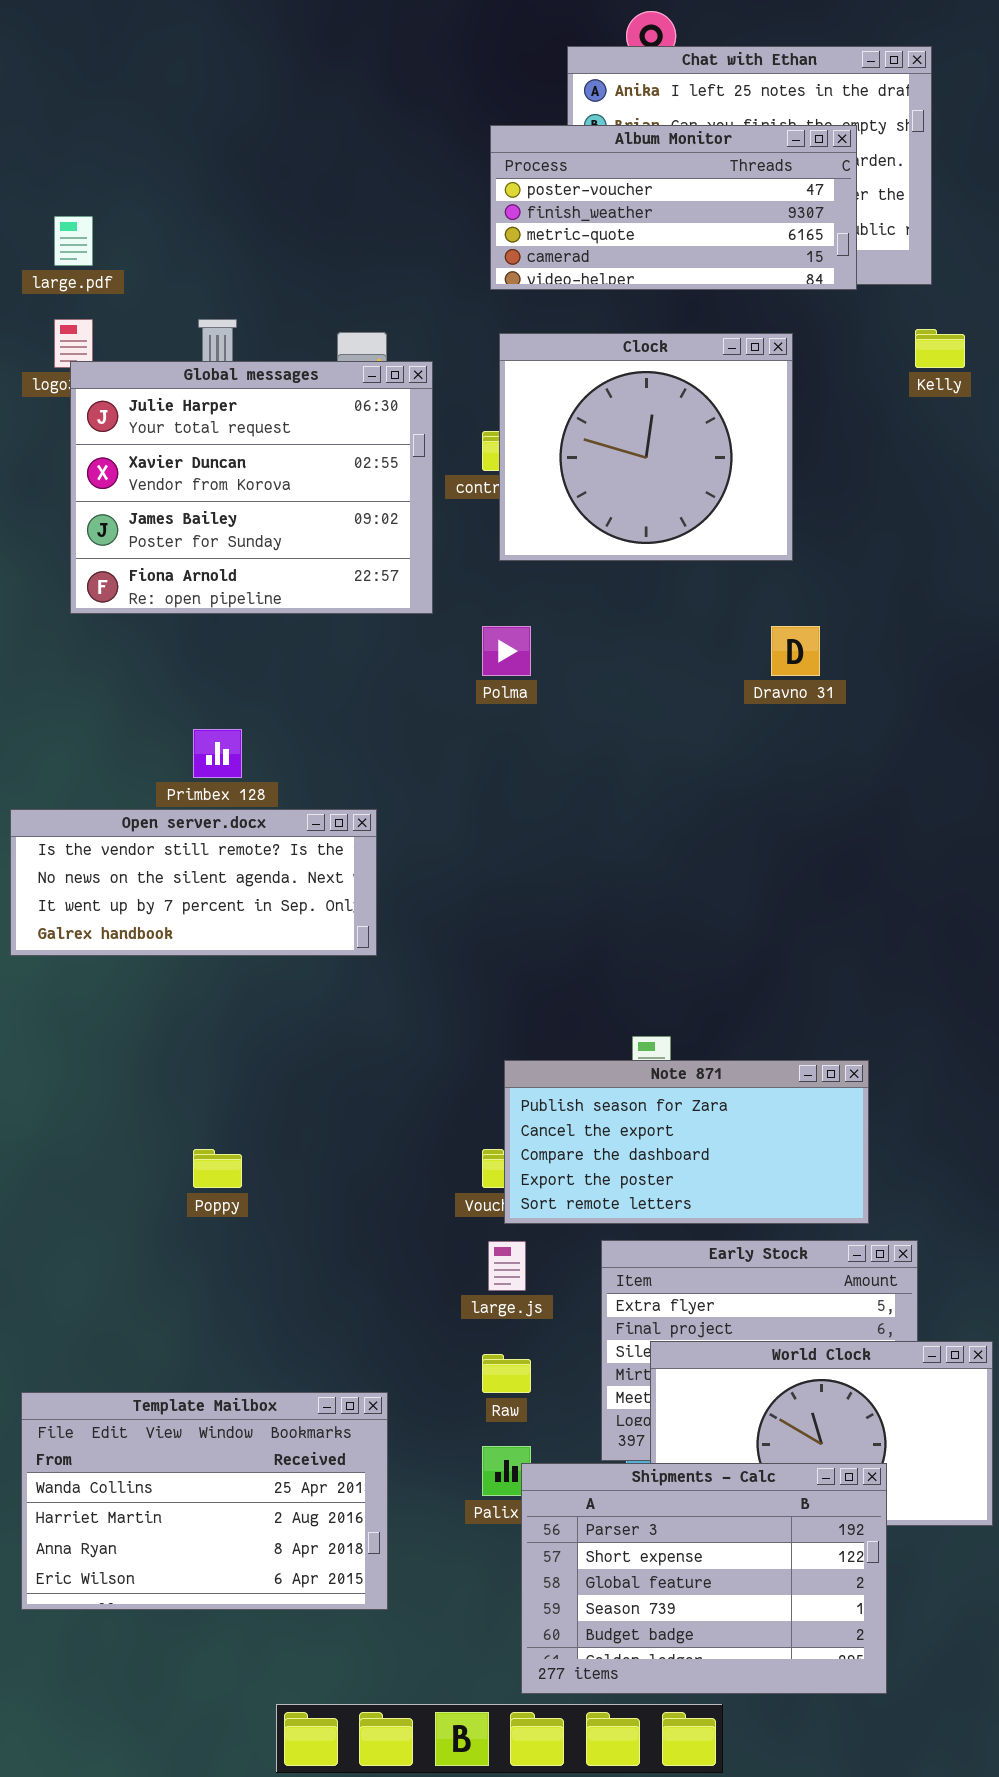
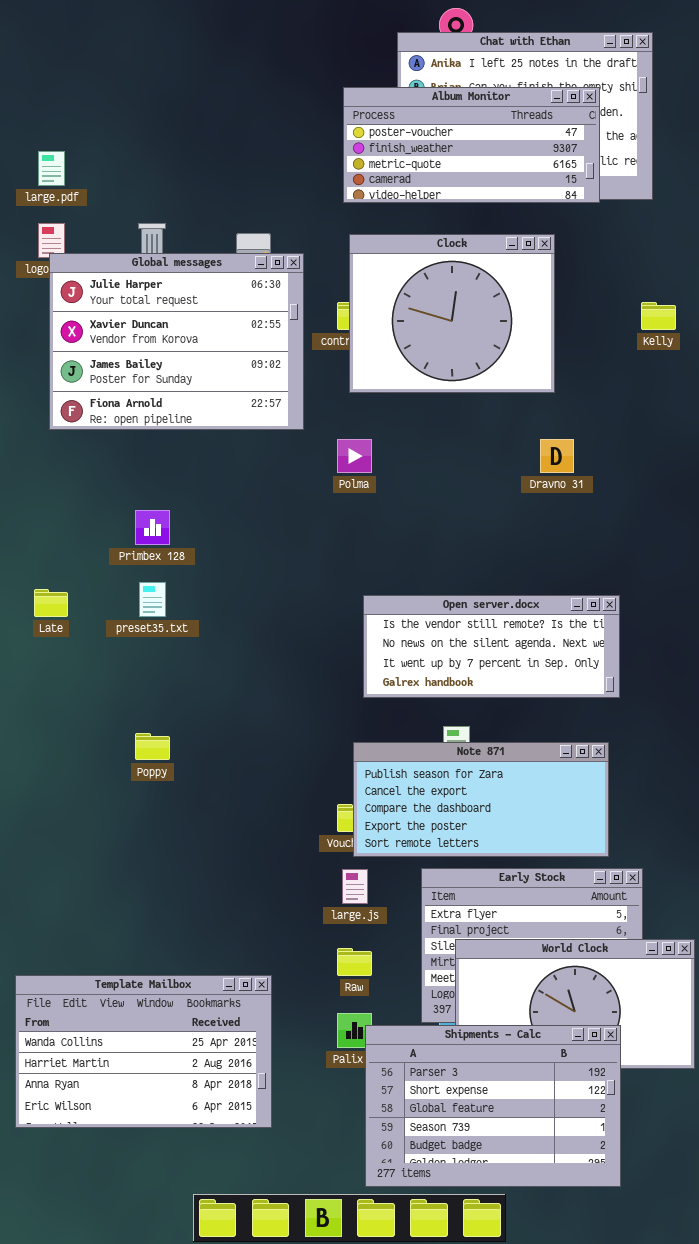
Kelly: [915,329,965,368] -> [641,302,676,330], moved
Open server.docx: [10,809,377,956] -> [363,595,620,698], moved
Poppy: [193,1149,242,1188] -> [135,733,170,760], moved

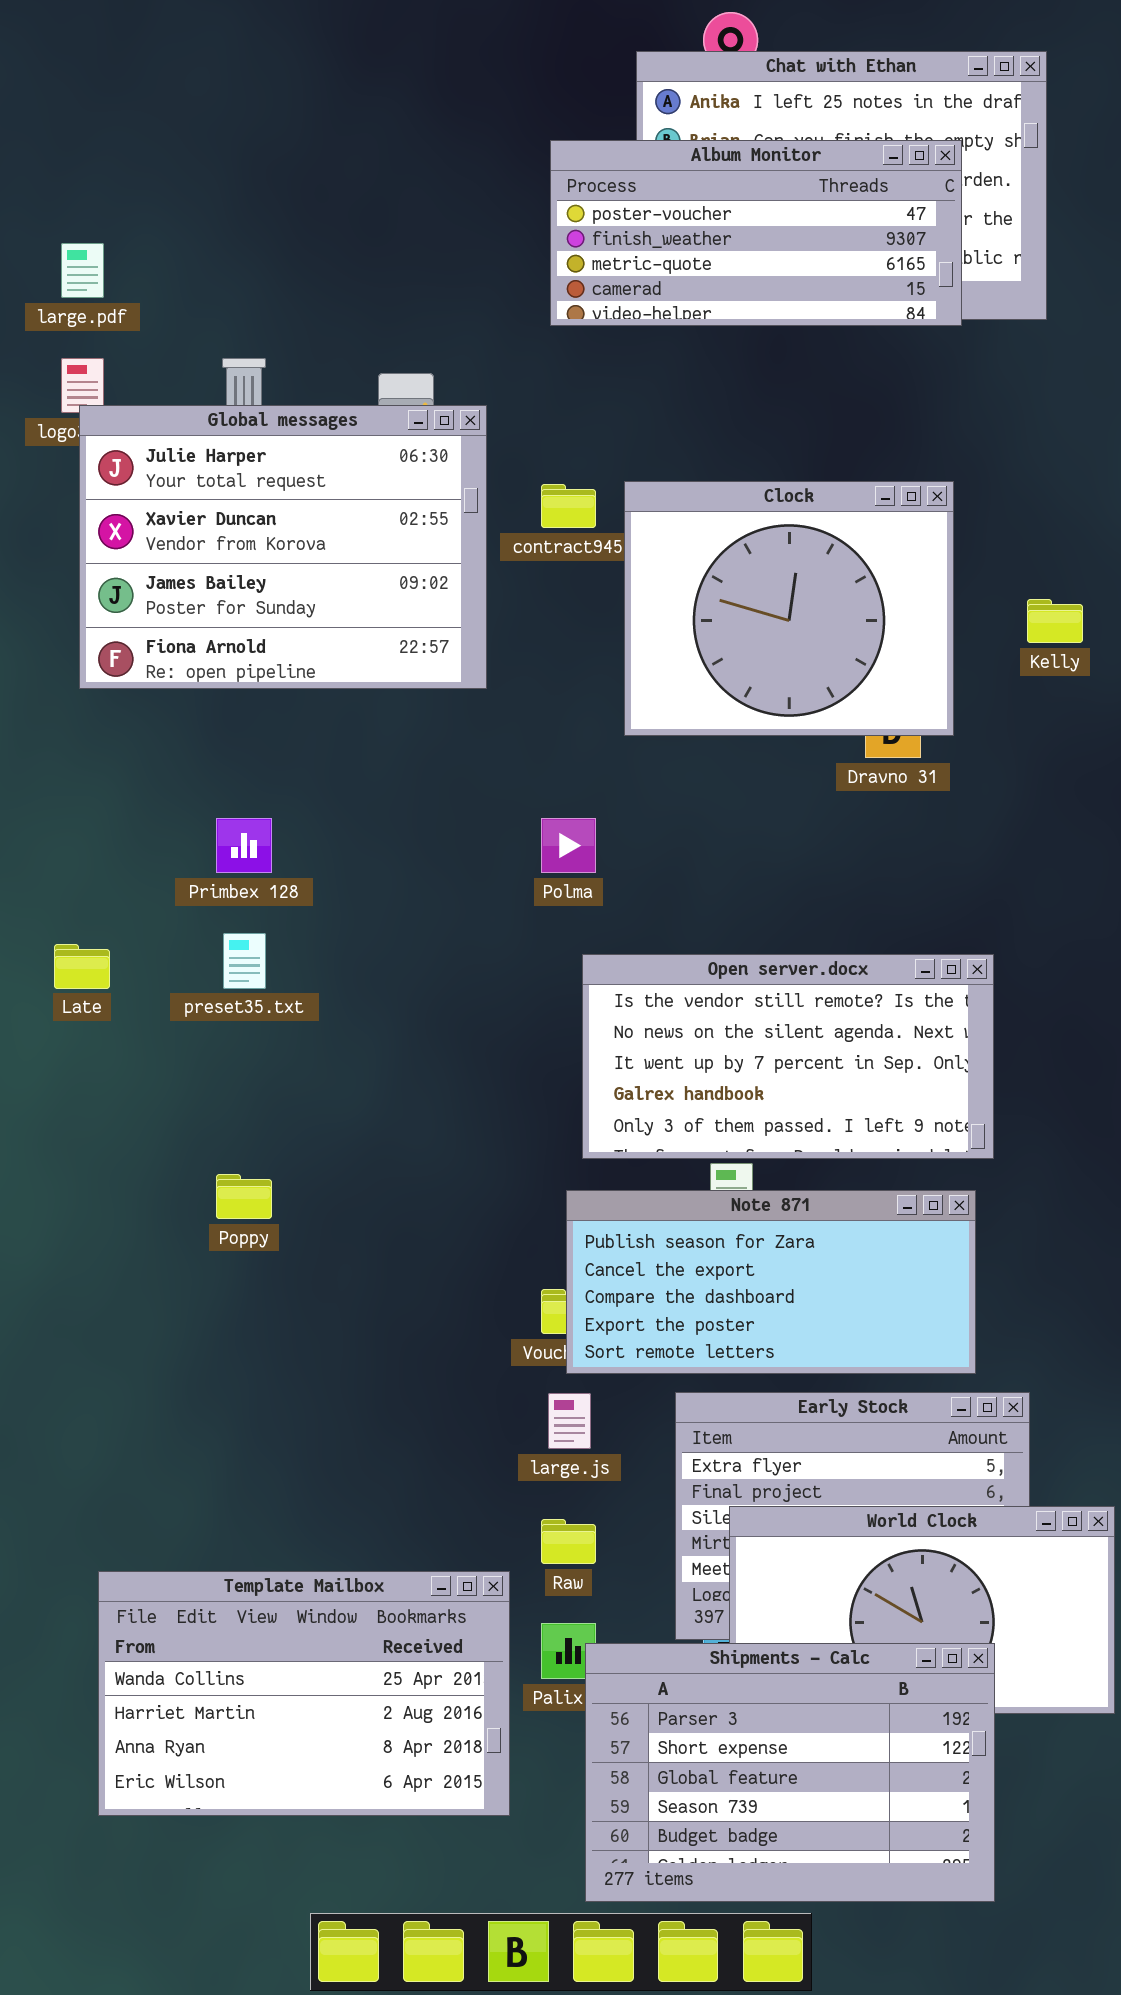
Clock: [349,234,555,393] -> [624,481,954,736], moved
Kelly: [641,302,676,330] -> [1027,599,1083,643], moved
Polma: [337,439,372,473] -> [541,818,596,873], moved
Open server.docx: [363,595,620,698] -> [582,954,994,1159], resized
Template Mailbox: [15,975,272,1128] -> [98,1571,510,1816], moved

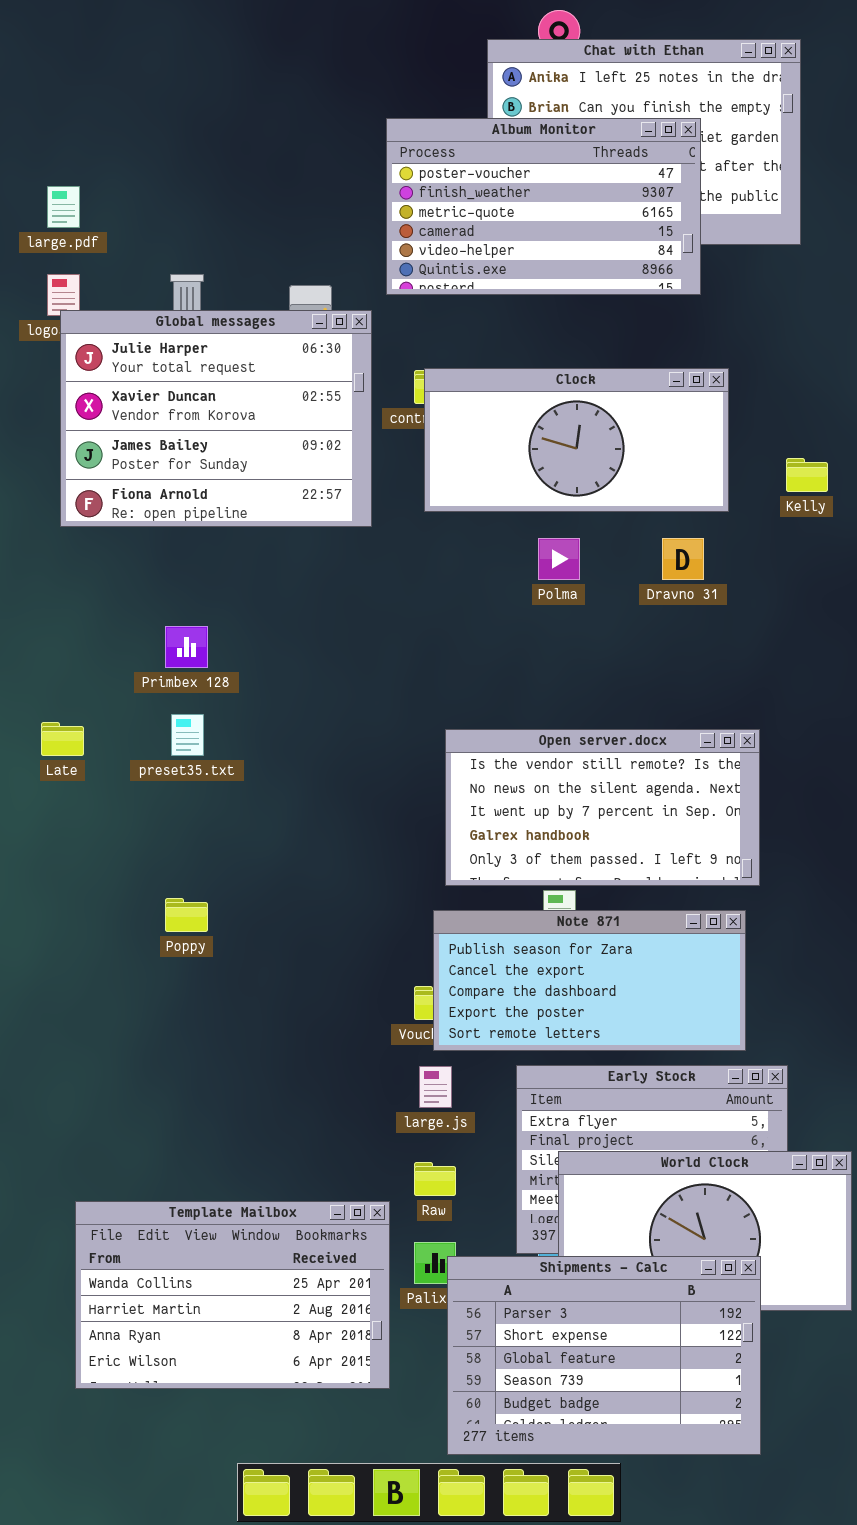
Album Monitor: [550,140,962,326] -> [386,118,701,295], moved, resized
Clock: [624,481,954,736] -> [424,368,729,512], resized
Polma: [541,818,596,873] -> [538,538,580,580], moved

